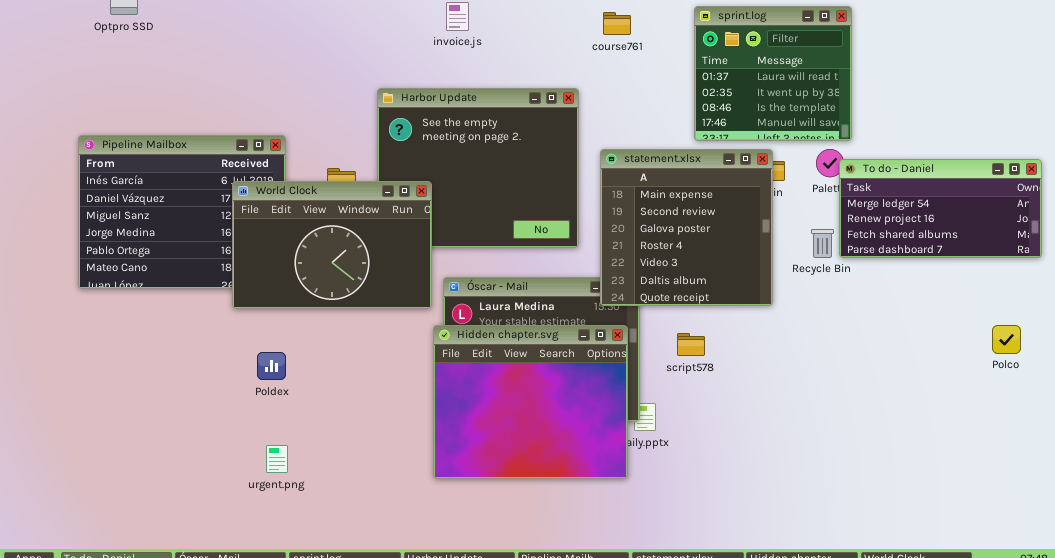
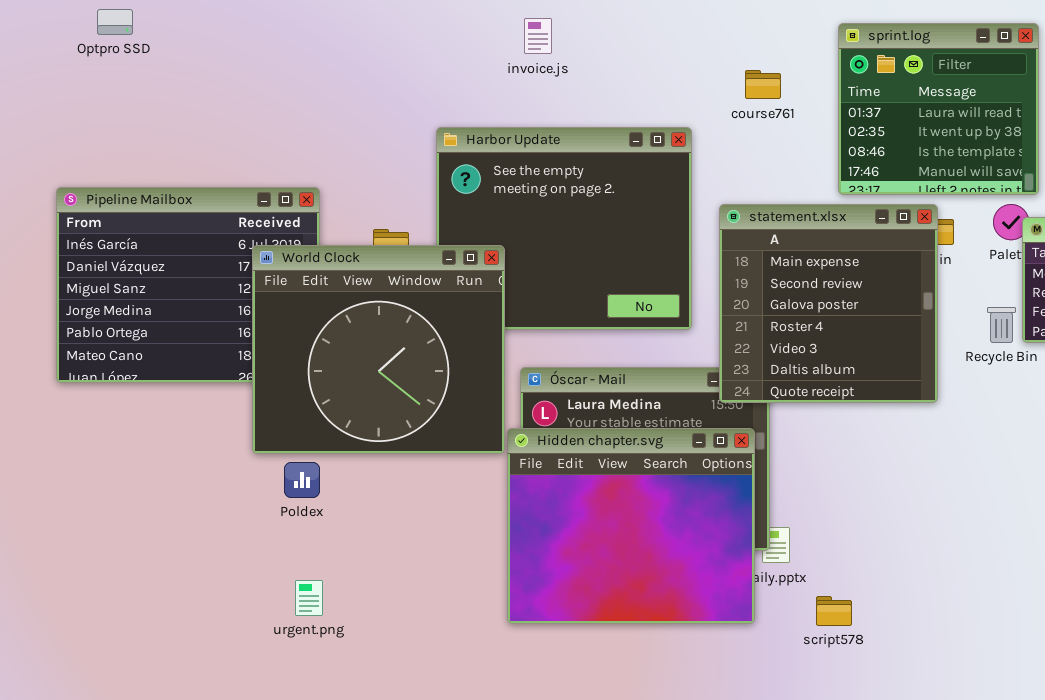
course761: [603,12,631,35] -> [745,70,781,99], moved
World Clock: [232,181,432,309] -> [252,245,505,454], resized
script578: [677,333,705,356] -> [816,596,852,626], moved

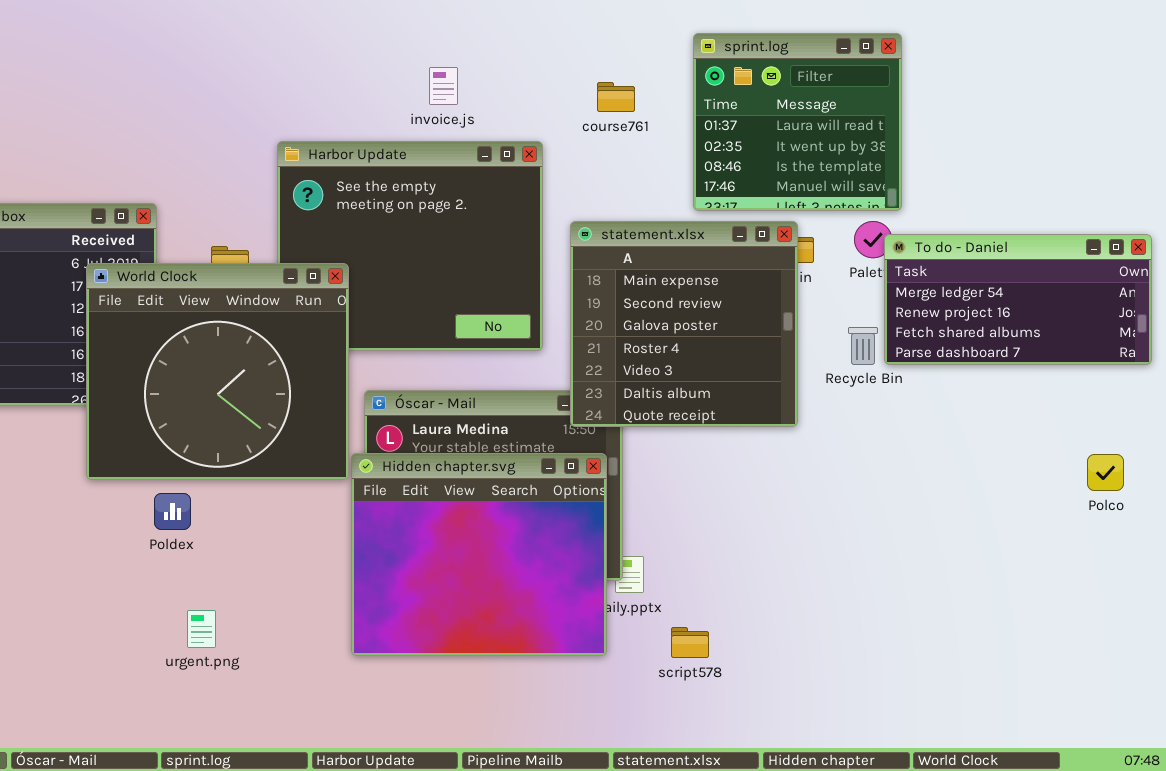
invoice.js: [524,18,552,54] -> [429,67,458,105], moved
Poldex: [284,462,320,498] -> [154,493,191,530], moved
urgent.png: [295,580,323,616] -> [187,610,216,648], moved

